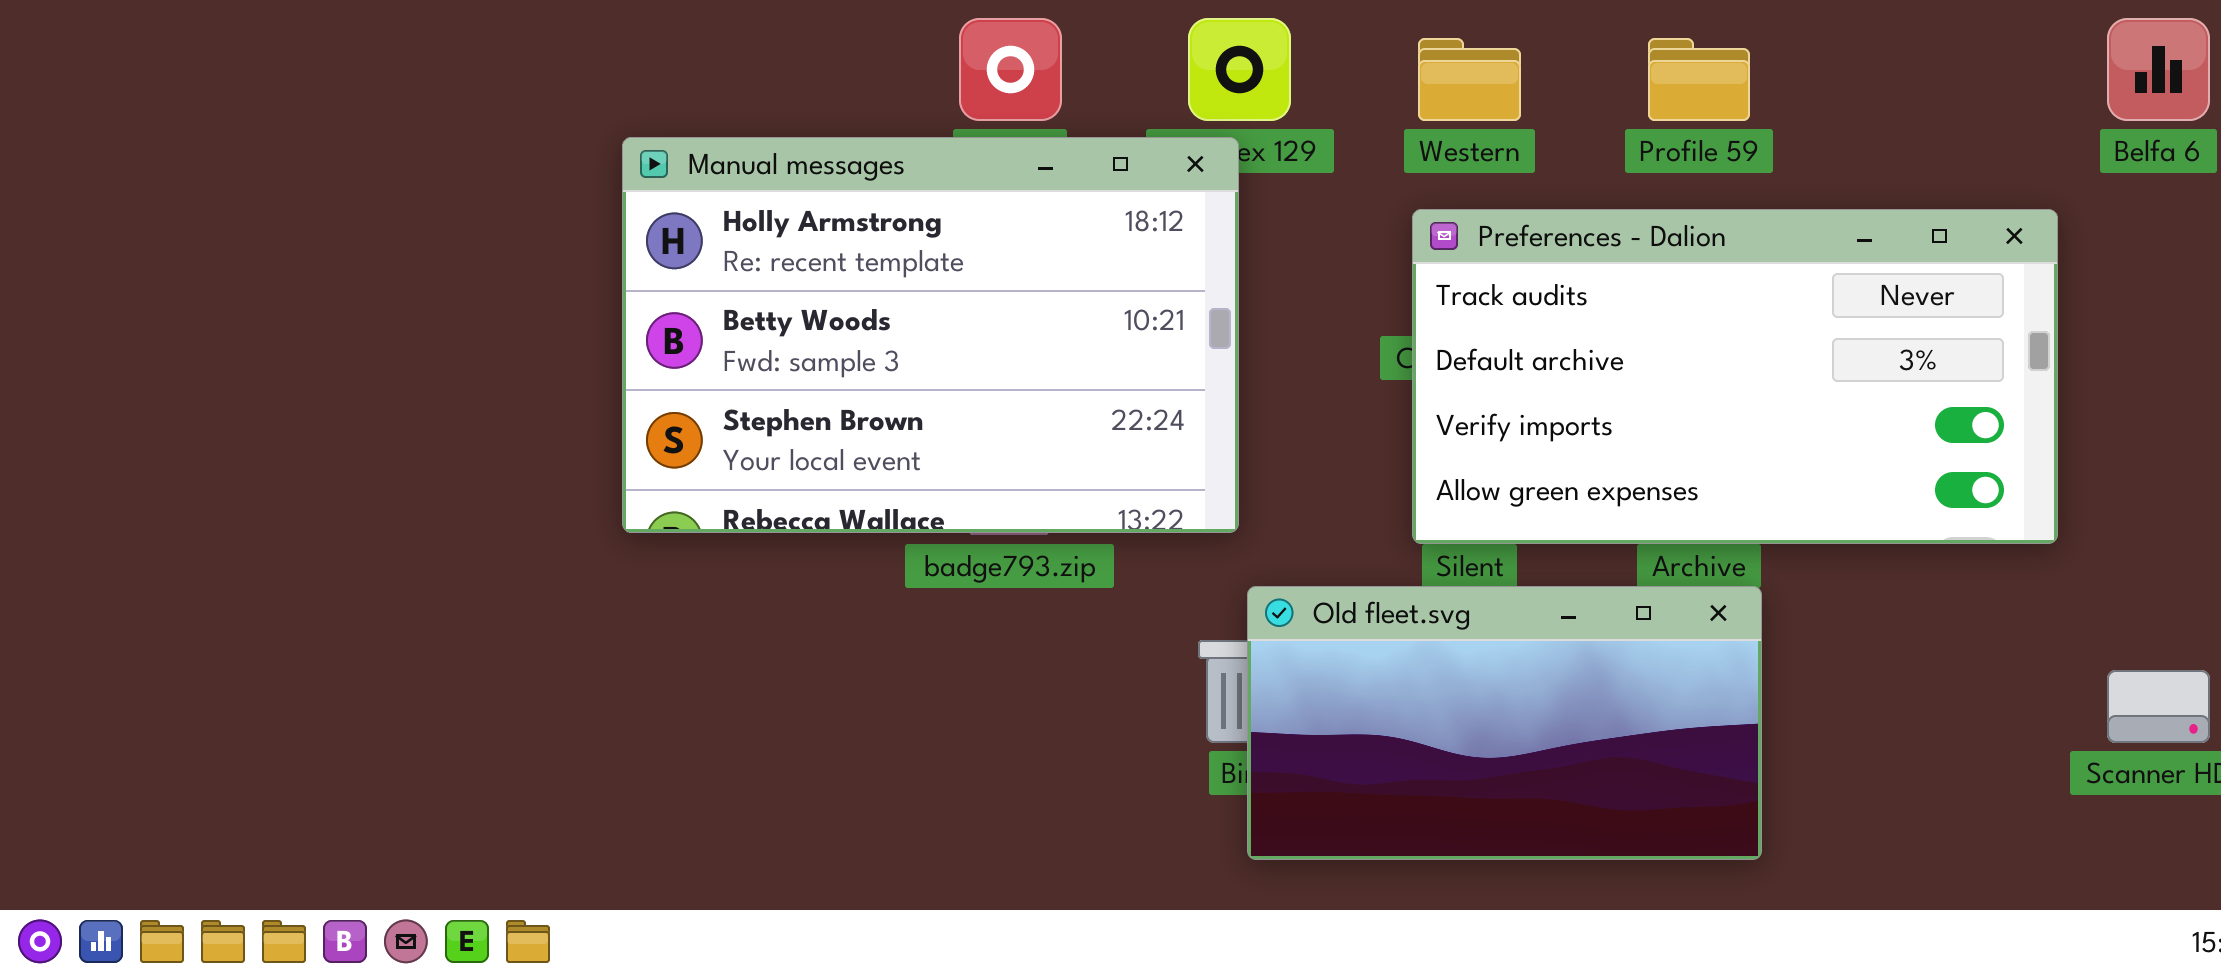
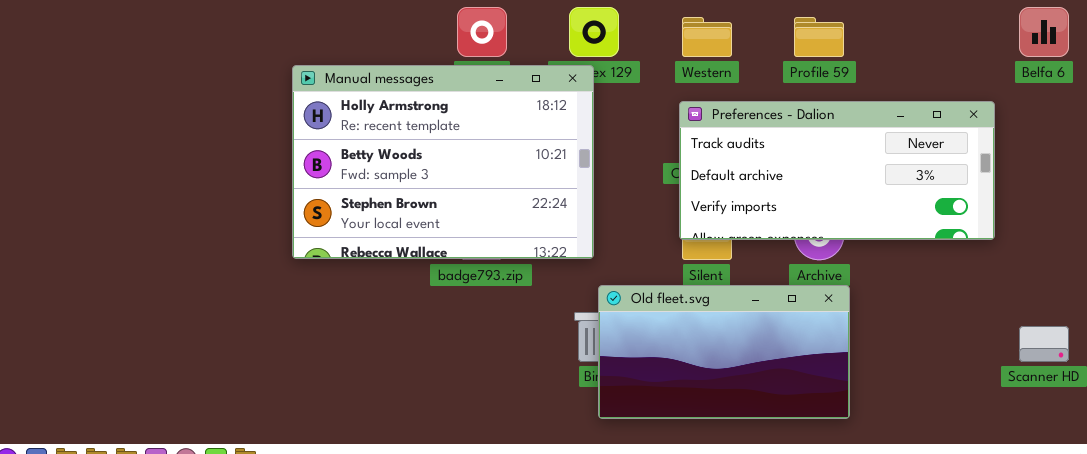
Preferences - Dalion: [1412,209,2058,544] -> [679,101,995,240], resized

